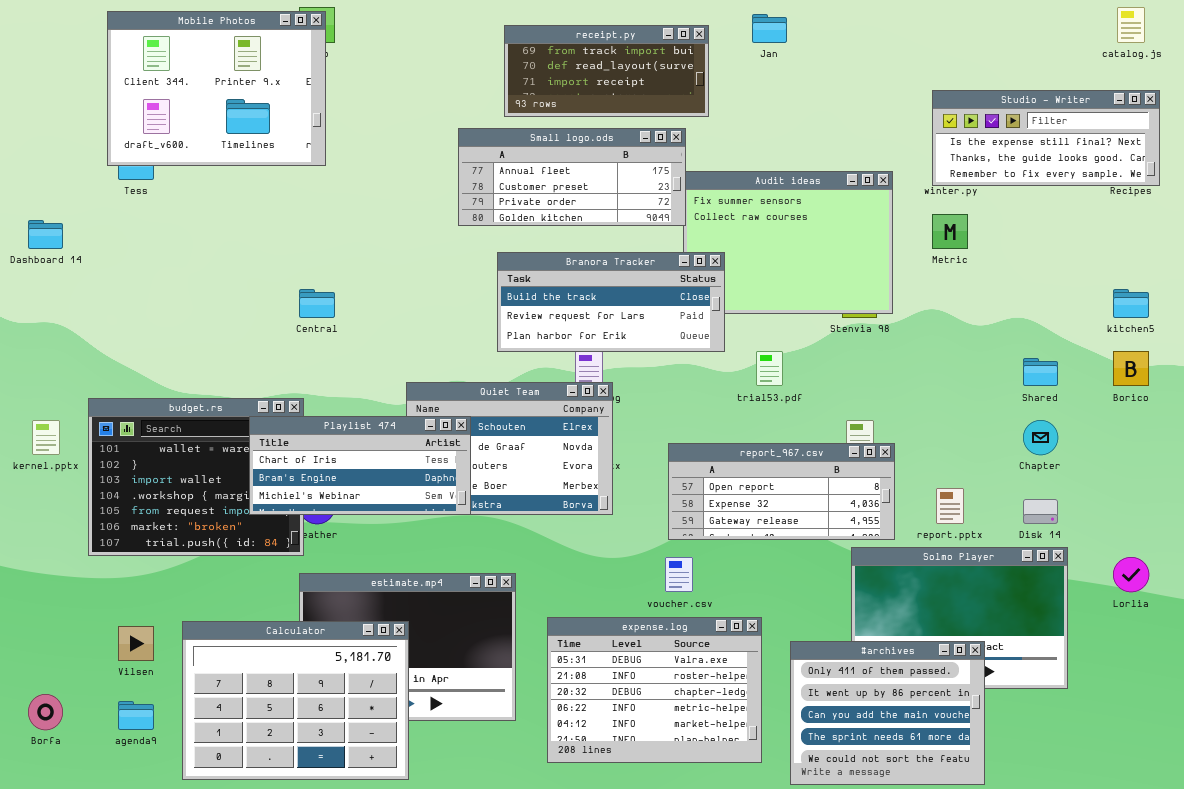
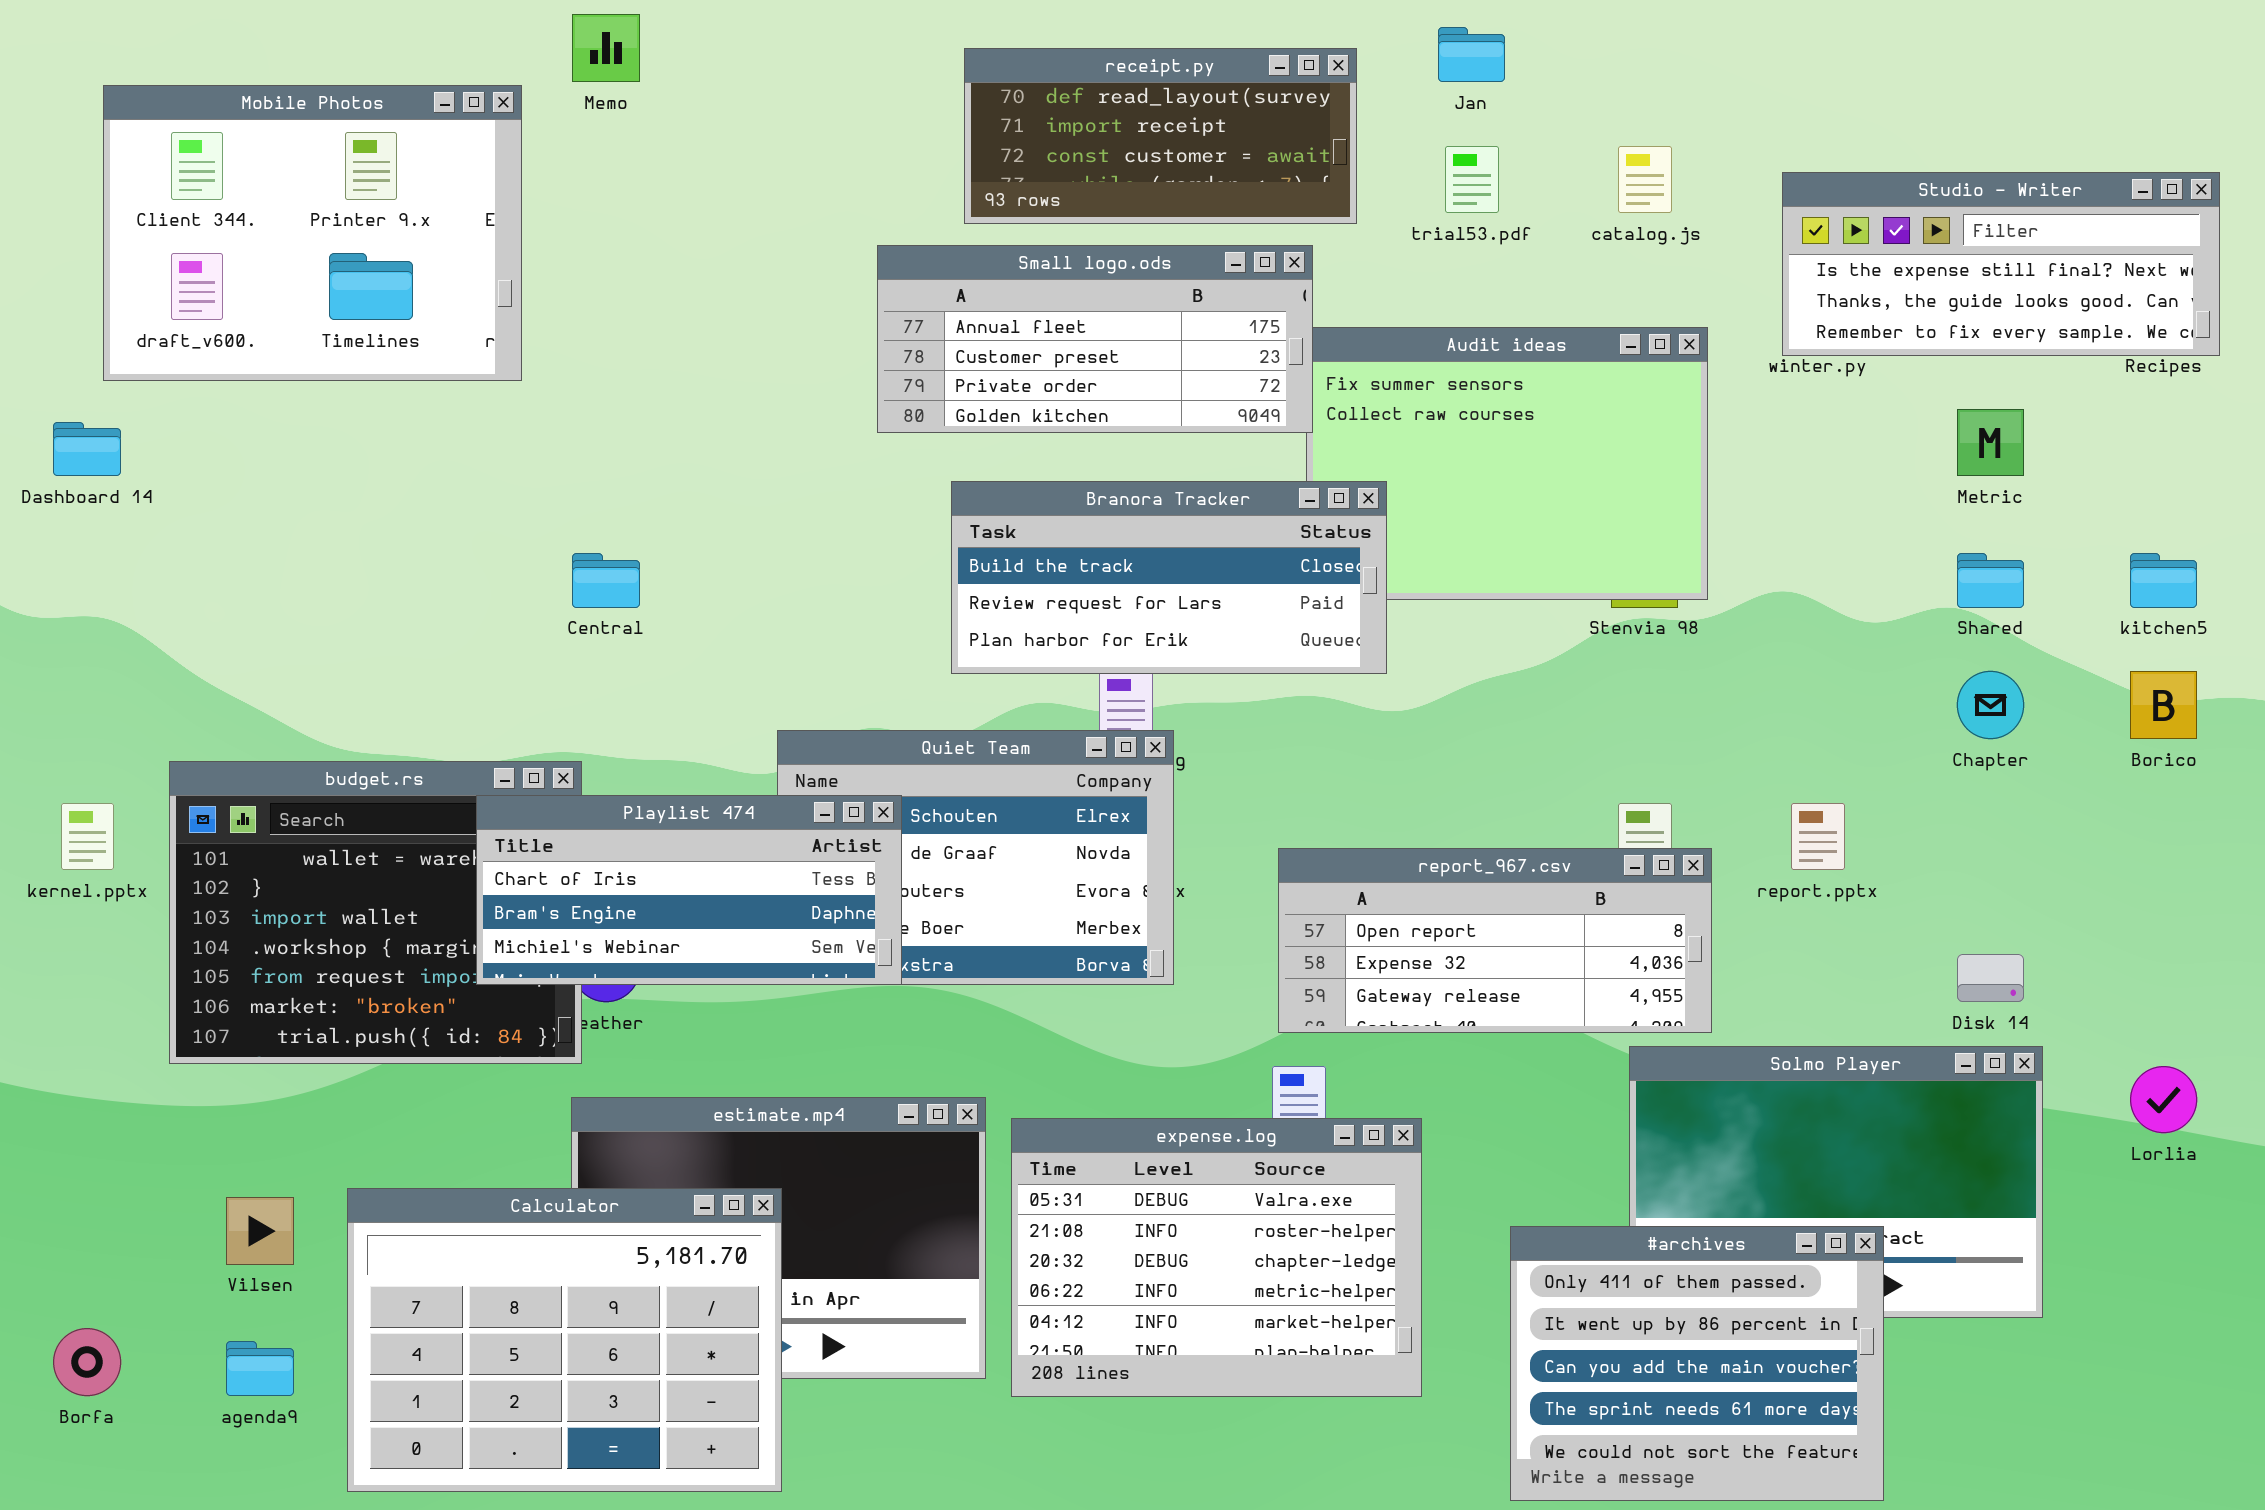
catalog.js: [1117,7,1145,43] -> [1618,146,1672,213], moved
Mobile Photos: [107,11,326,166] -> [103,85,522,381], moved
receipt.py: [504,25,709,117] -> [964,48,1357,224], scrolled down 1 row
Metric: [932,214,968,249] -> [1957,409,2024,476], moved
trial53.pdf: [756,351,783,386] -> [1445,146,1499,213], moved
Shared: [1023,358,1058,386] -> [1957,553,2024,608], moved
Chapter: [1023,420,1058,455] -> [1957,671,2024,739], moved
report.pptx: [936,488,964,524] -> [1791,803,1845,870], moved
expense.log: [547,617,762,763] -> [1011,1118,1422,1397], moved

